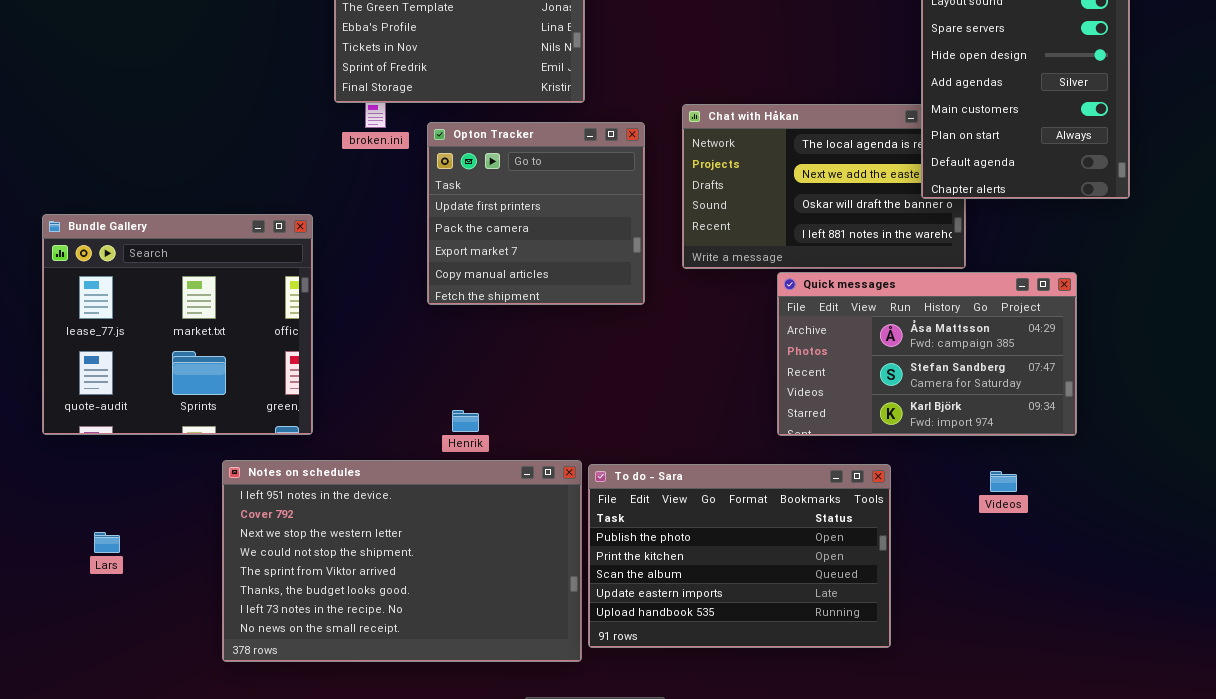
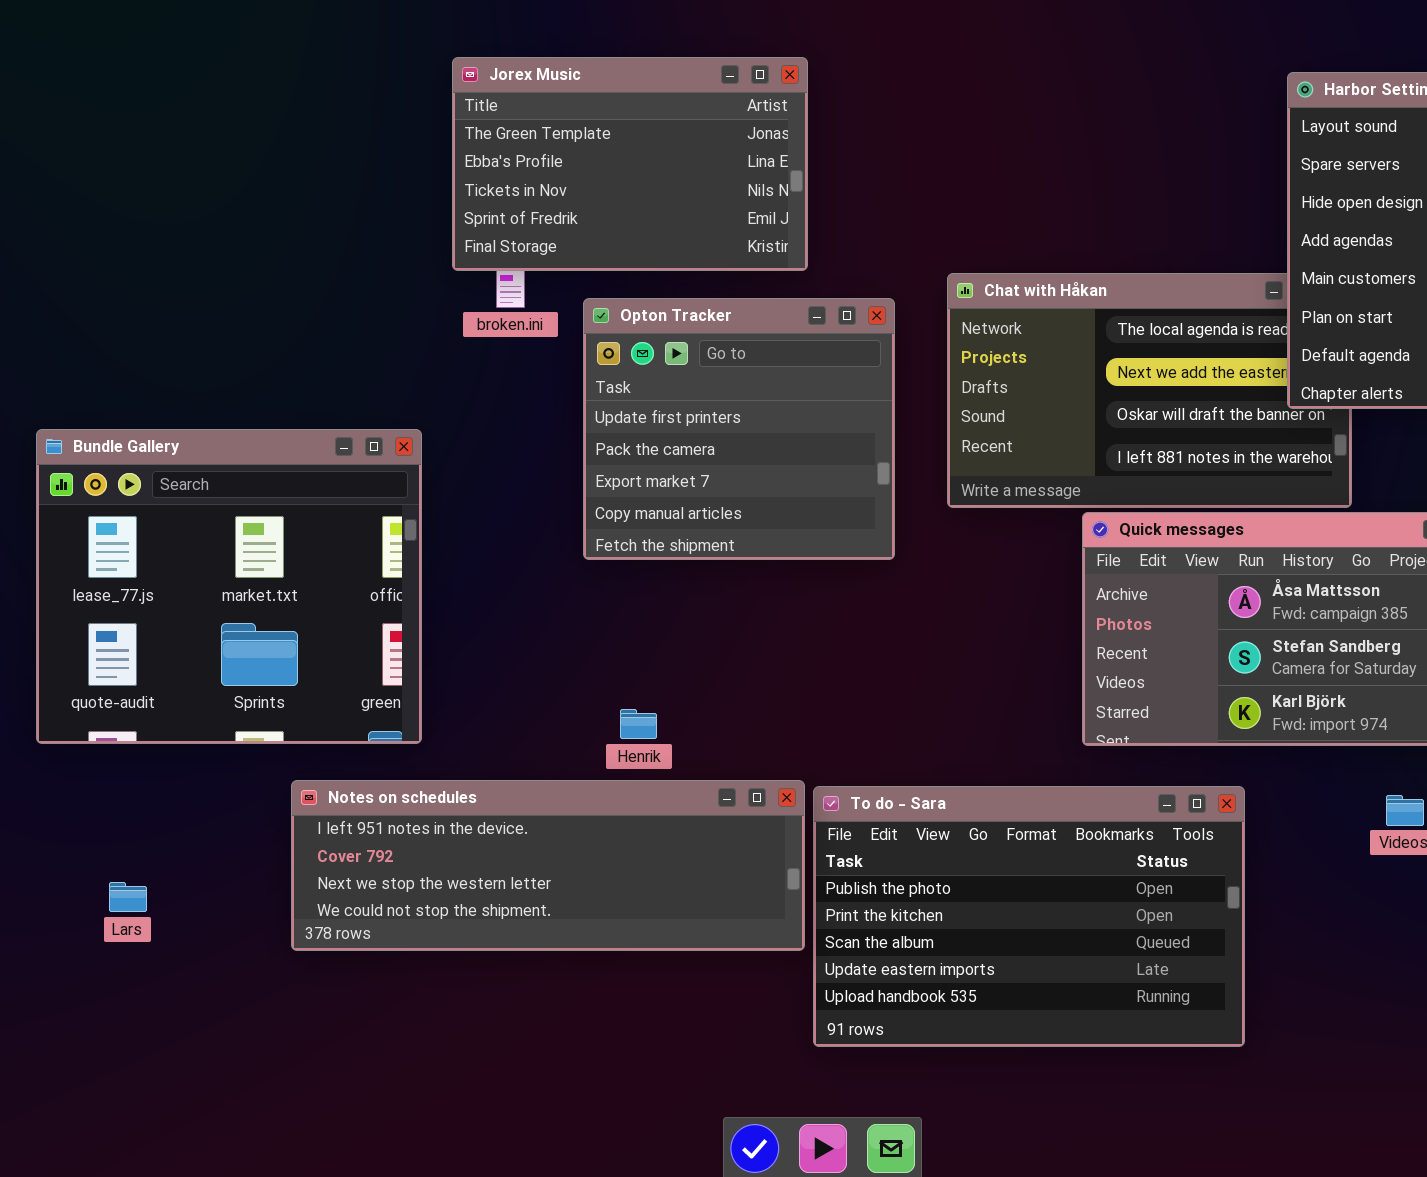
Notes on schedules: [222,460,582,662] -> [291,780,805,951], resized

